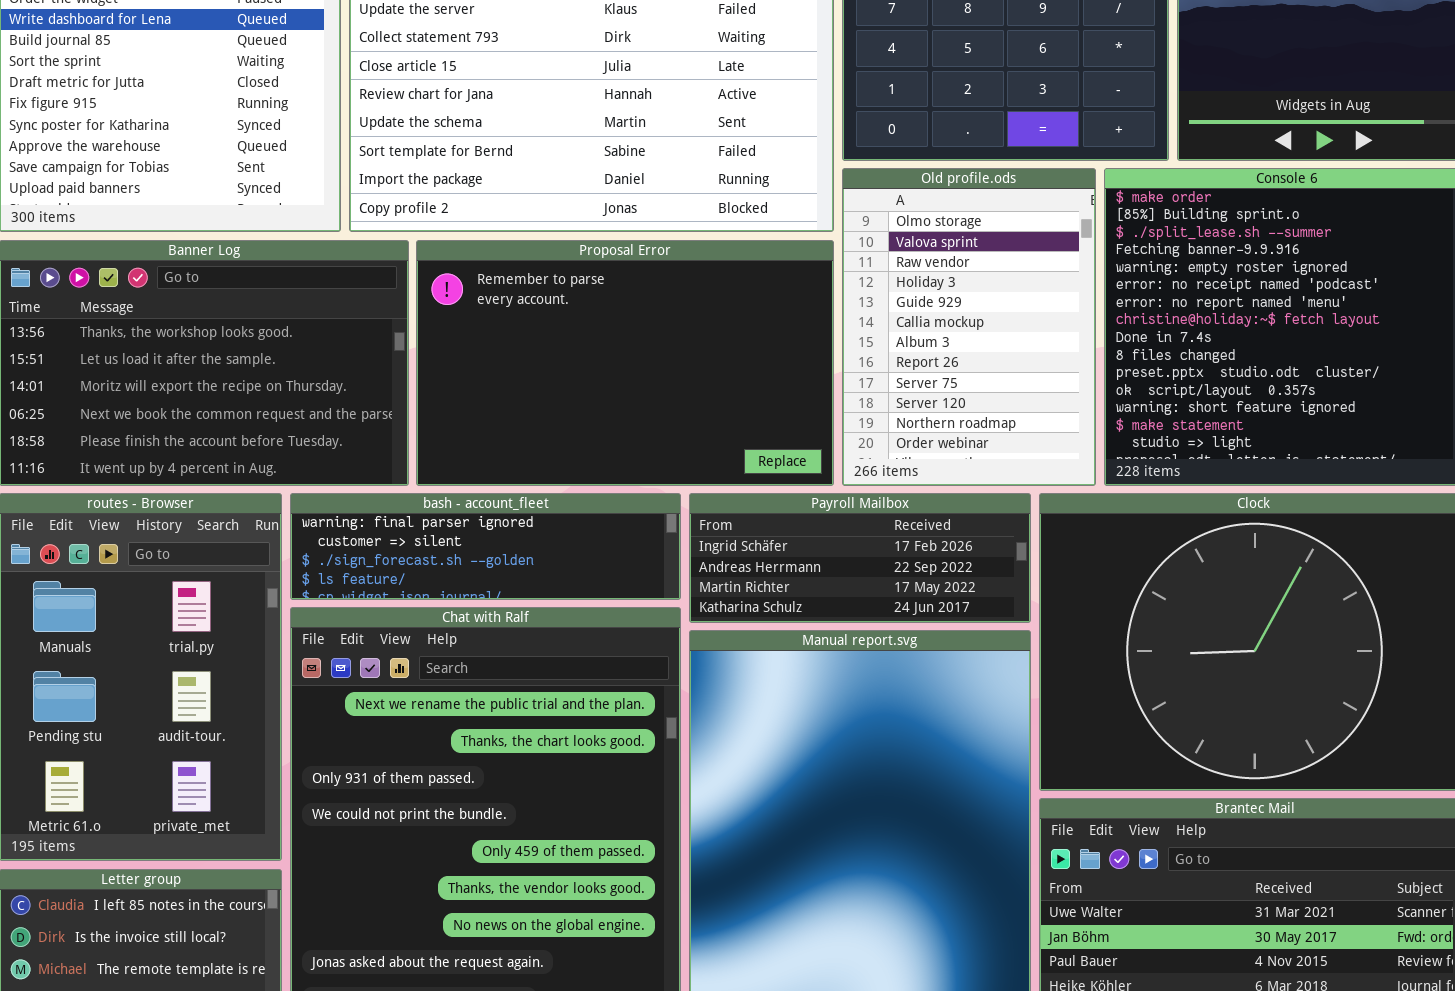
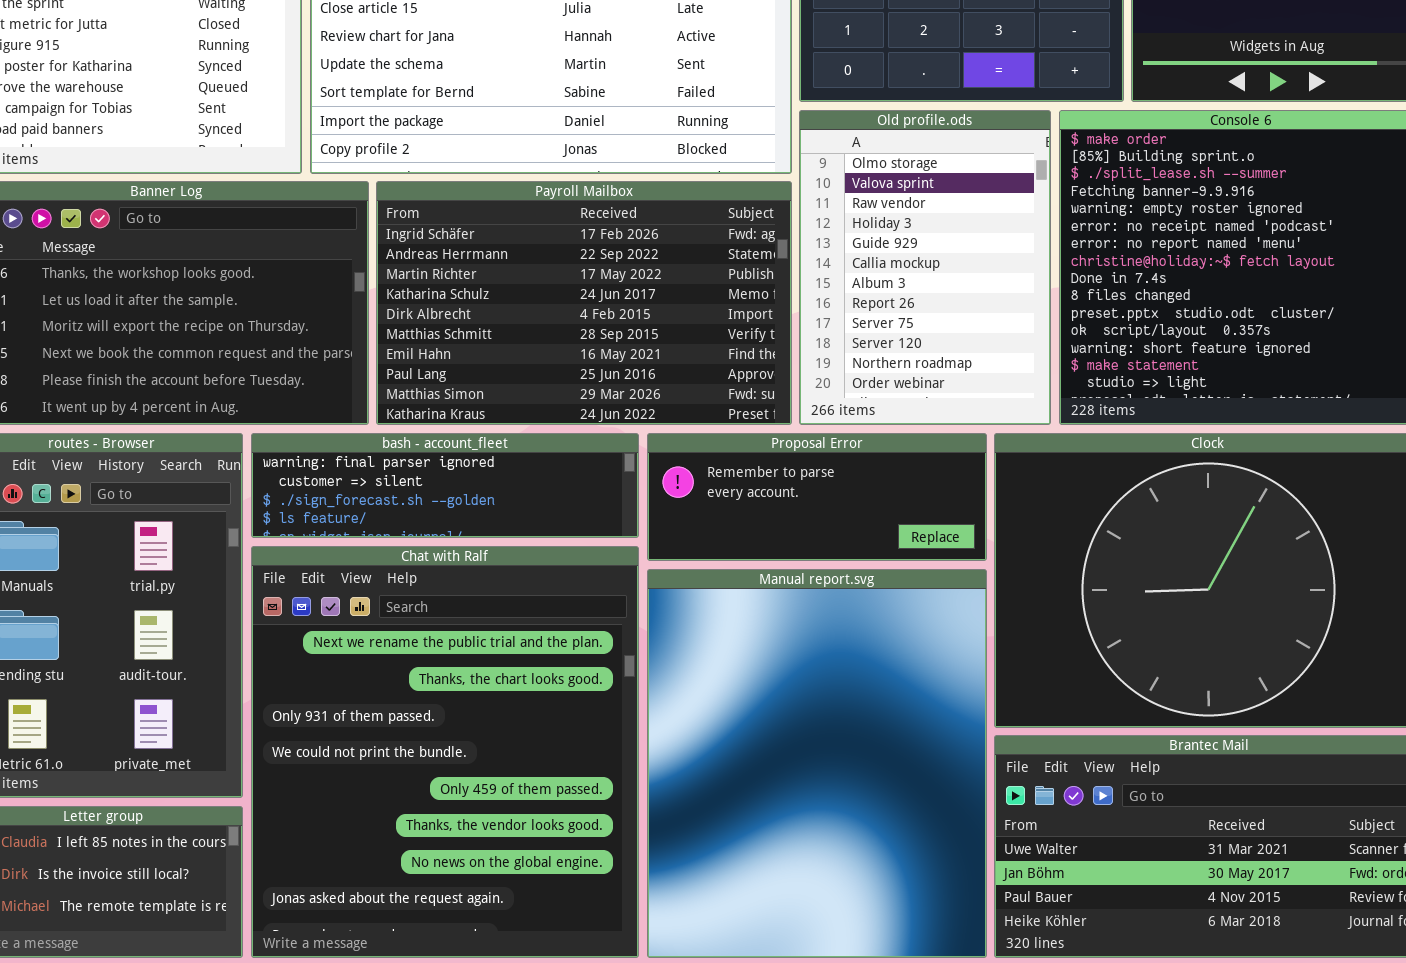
Proposal Error: [416,240,834,486] -> [647,433,987,561], moved, resized
Payroll Mailbox: [689,493,1031,623] -> [376,181,792,425], moved, resized

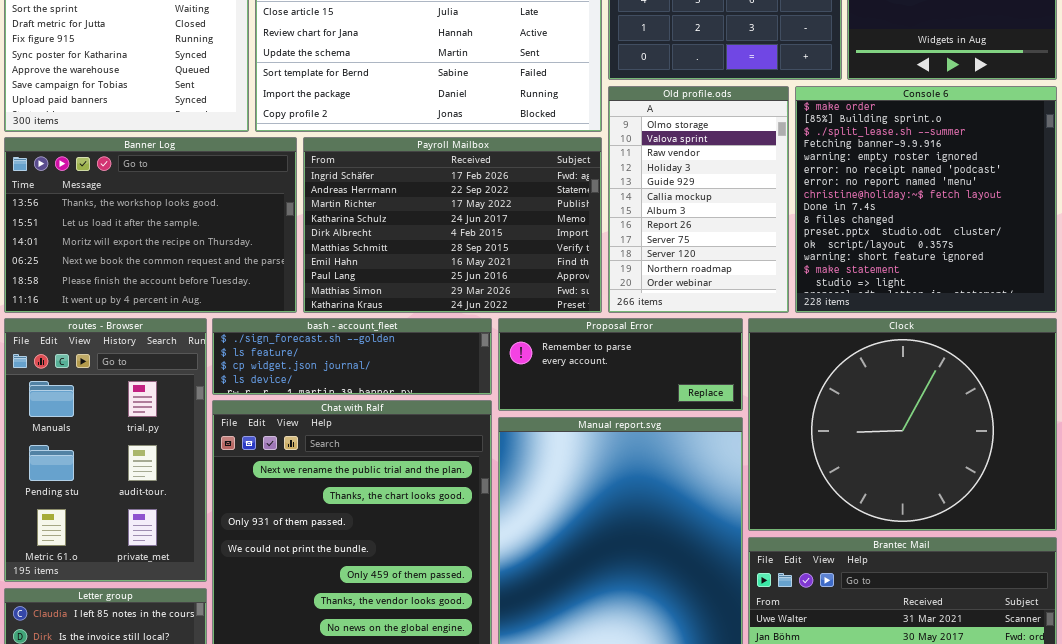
bash - account_fleet: [251,433,639,538] -> [212,318,492,395], scrolled down 2 rows

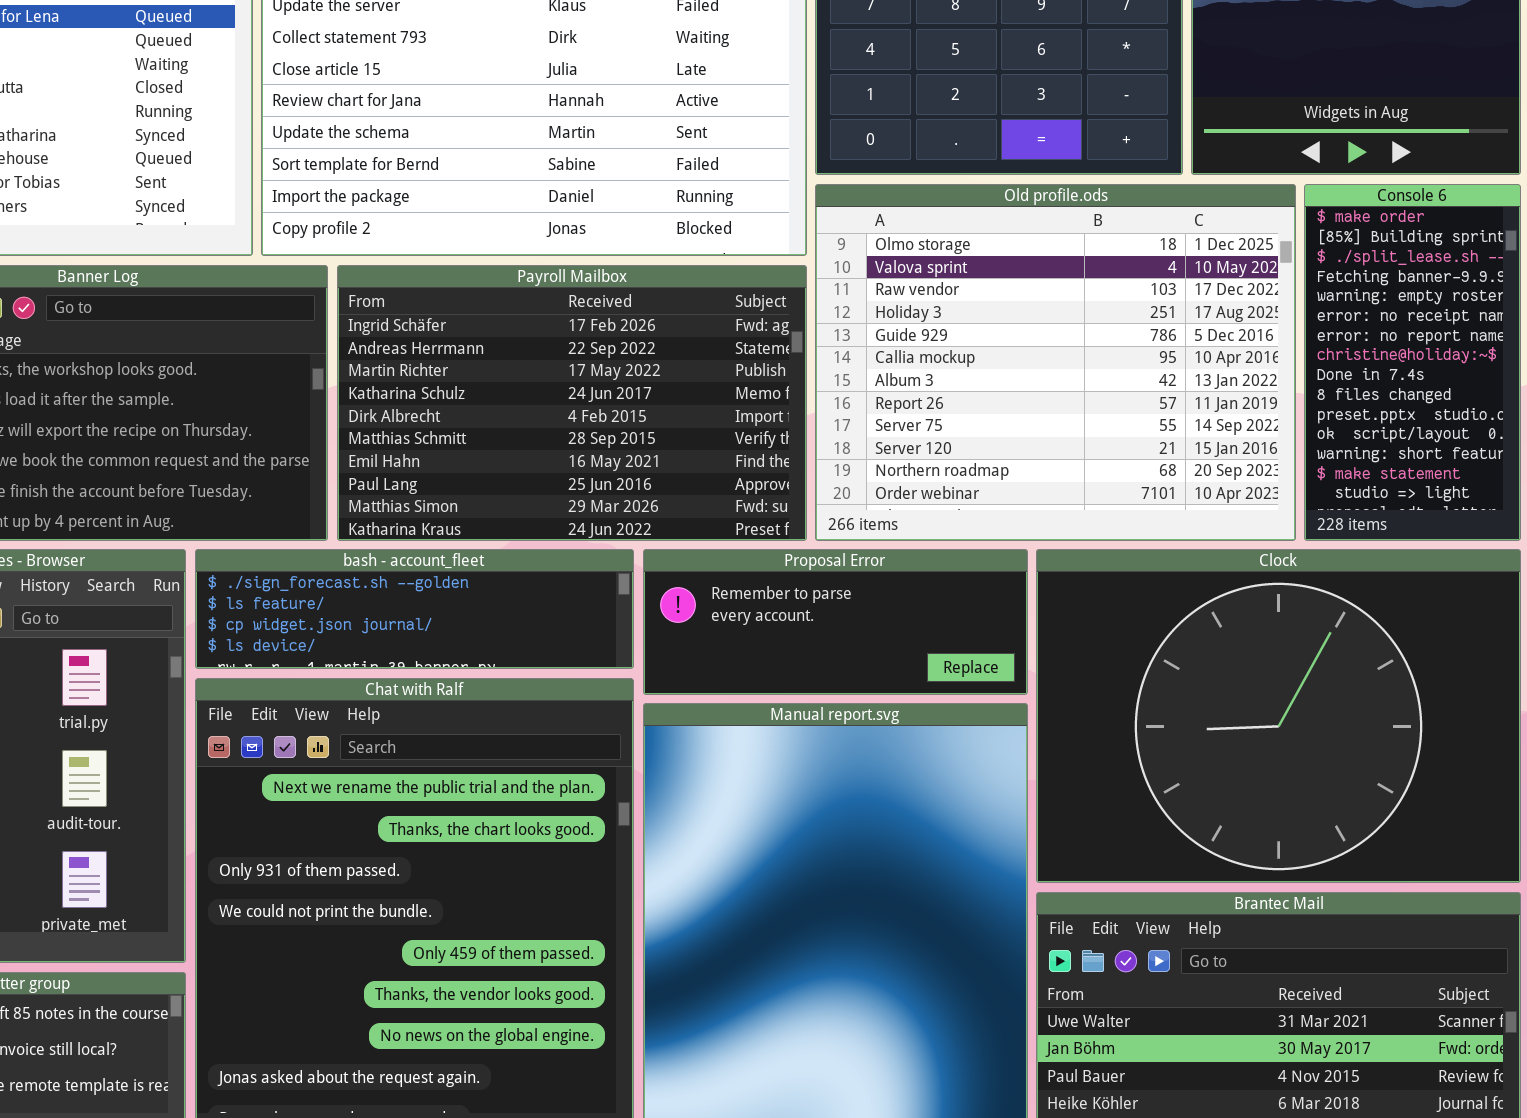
Old profile.ods: [608,86,789,313] -> [815,184,1296,541], resized
Console 6: [795,86,1057,313] -> [1304,184,1521,541], resized

